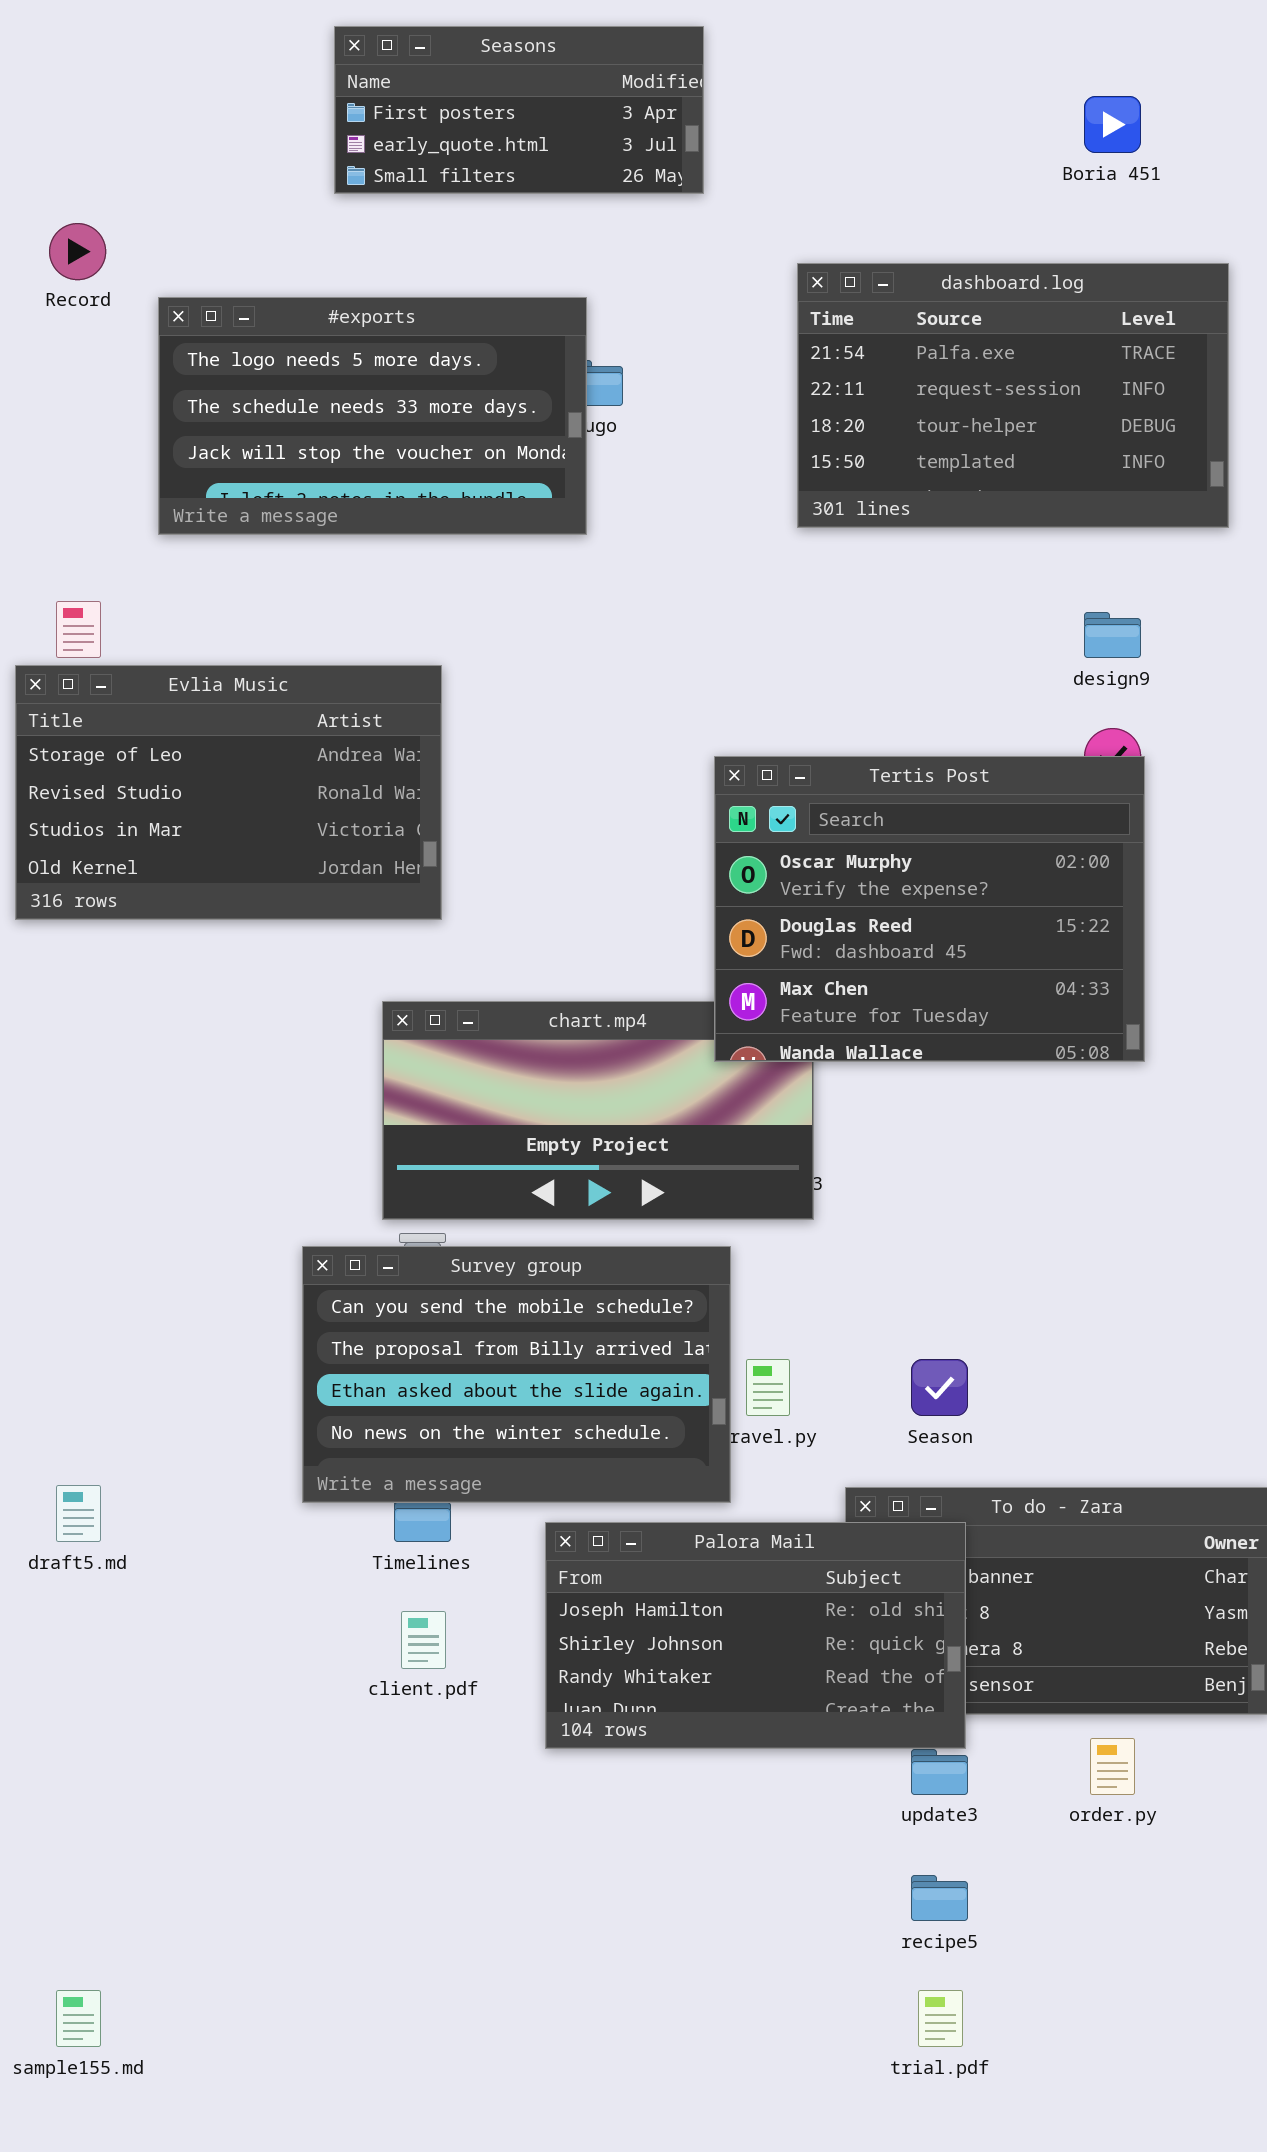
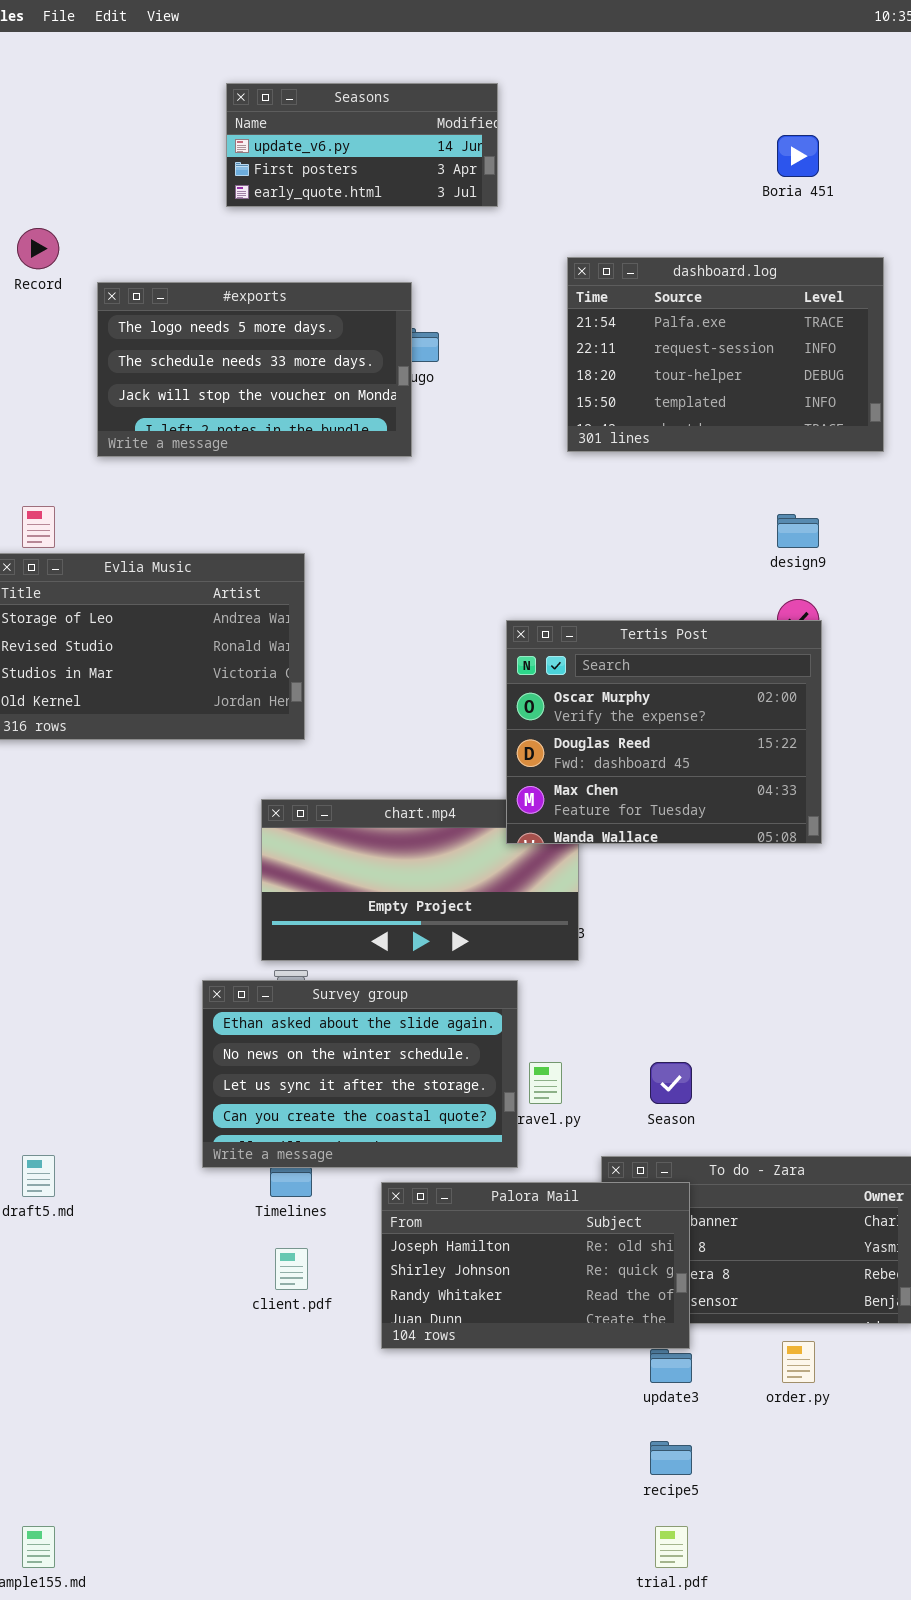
Seasons: [334,26,704,194] -> [226,83,498,207], scrolled up 1 row
Survey group: [302,1246,731,1503] -> [202,980,518,1168], scrolled down 2 rows

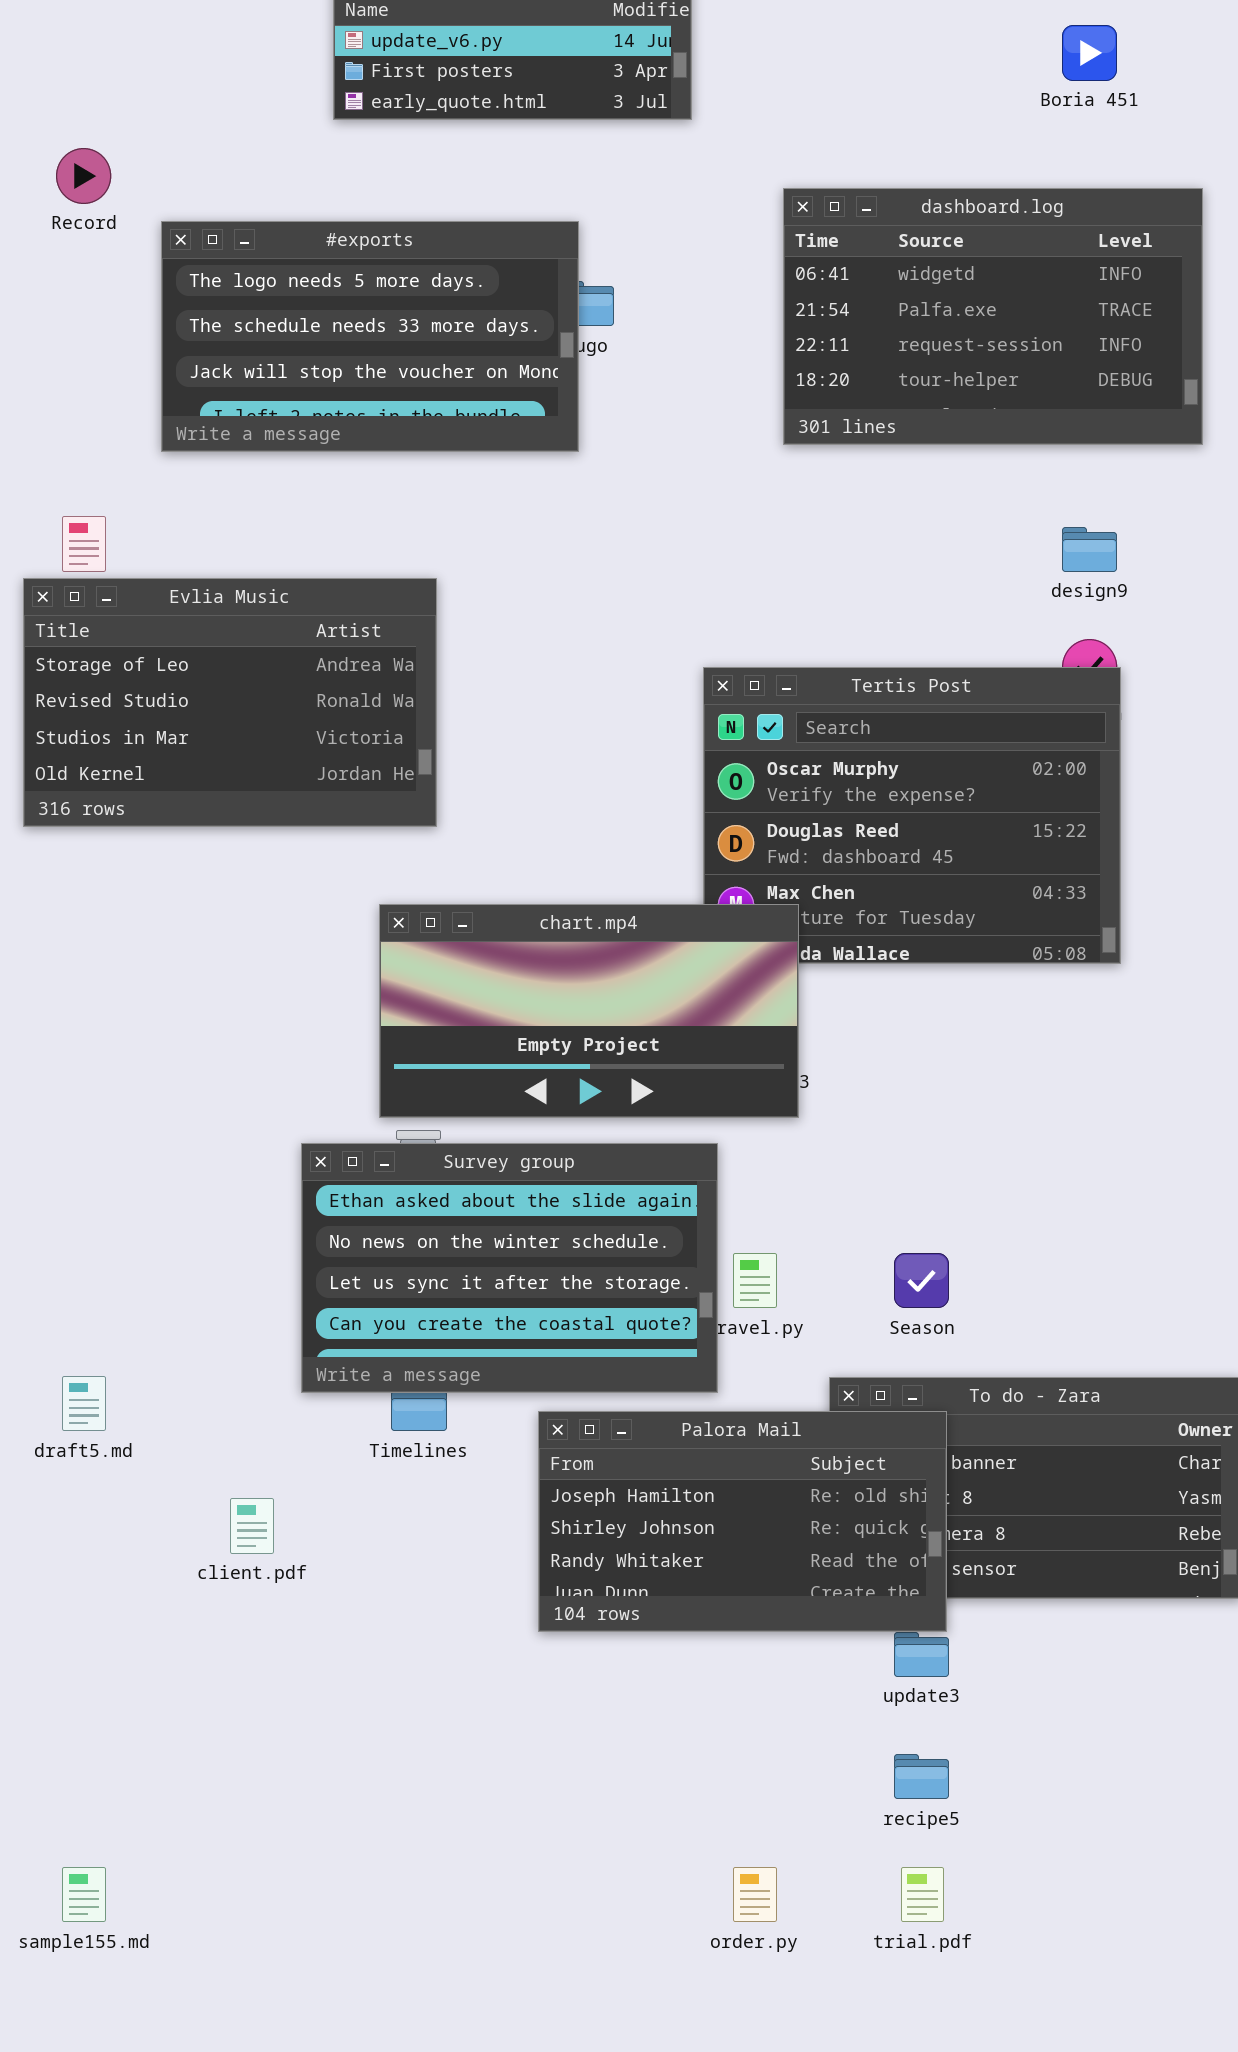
dashboard.log: [567,257,884,452] -> [783,188,1203,445], scrolled up 1 row
chart.mp4: [261,799,579,961] -> [379,904,799,1118], raised
client.pdf: [275,1248,308,1290] -> [230,1498,274,1554], moved
order.py: [782,1341,815,1383] -> [733,1867,777,1922], moved

